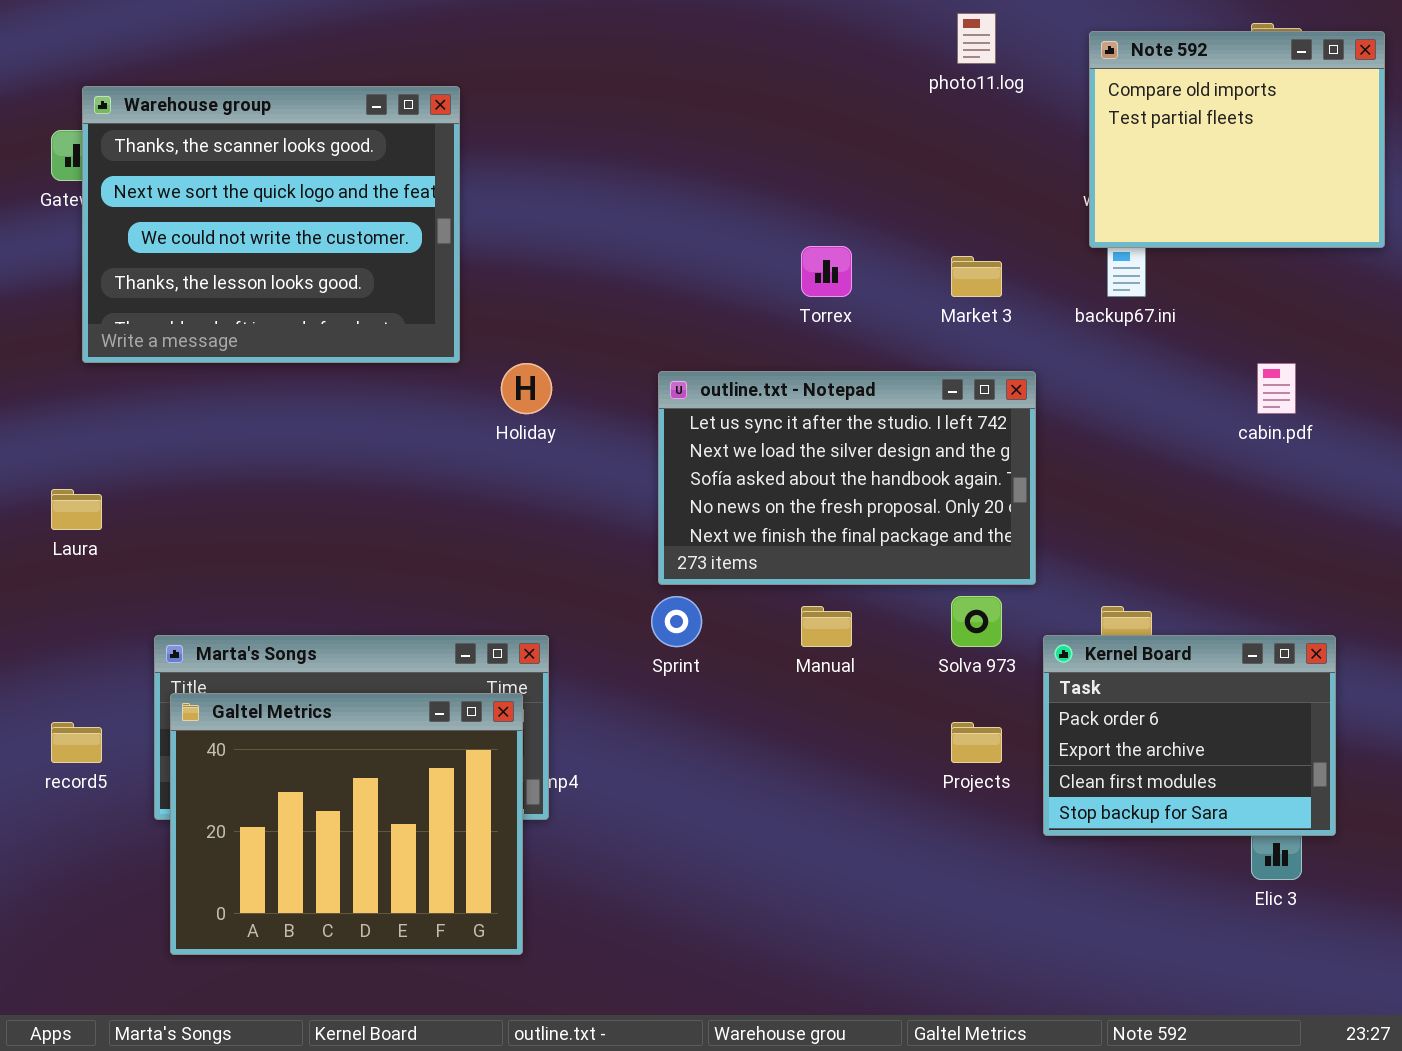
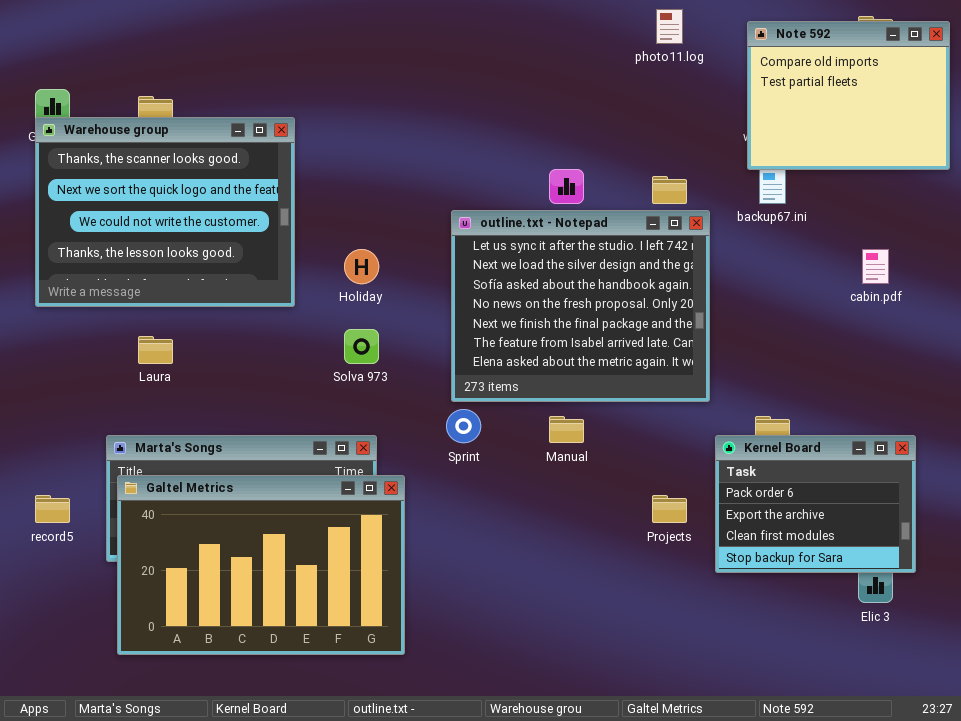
Warehouse group: [82,86,460,363] -> [35,117,295,307], moved
outline.txt - Notepad: [658,371,1036,585] -> [451,210,710,402], resized
Laura: [51,489,102,530] -> [138,336,173,364], moved
Solva 973: [951,596,1002,647] -> [344,329,379,364], moved
Galtel Metrics: [170,693,523,955] -> [117,475,405,655], resized

